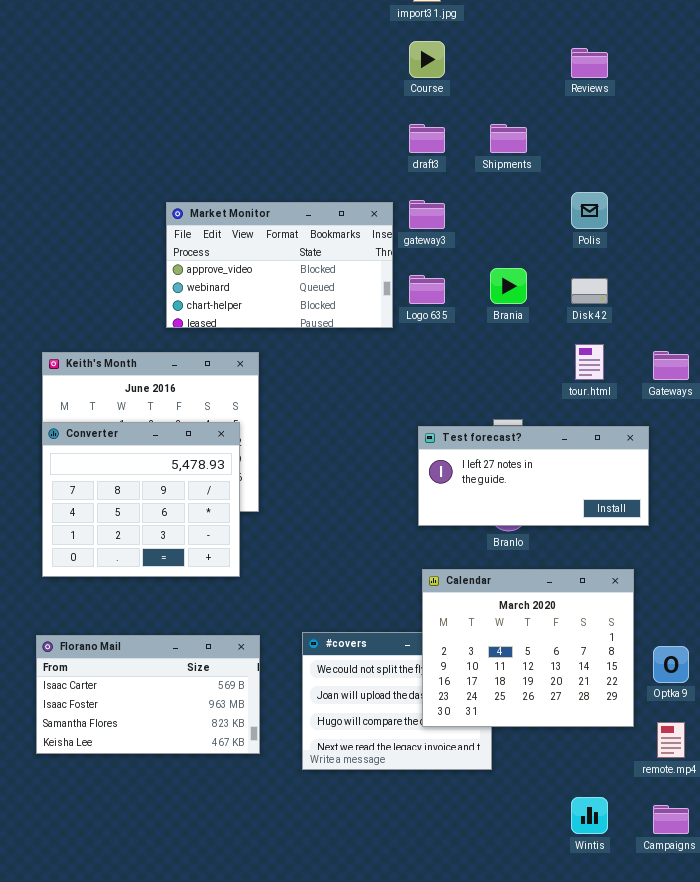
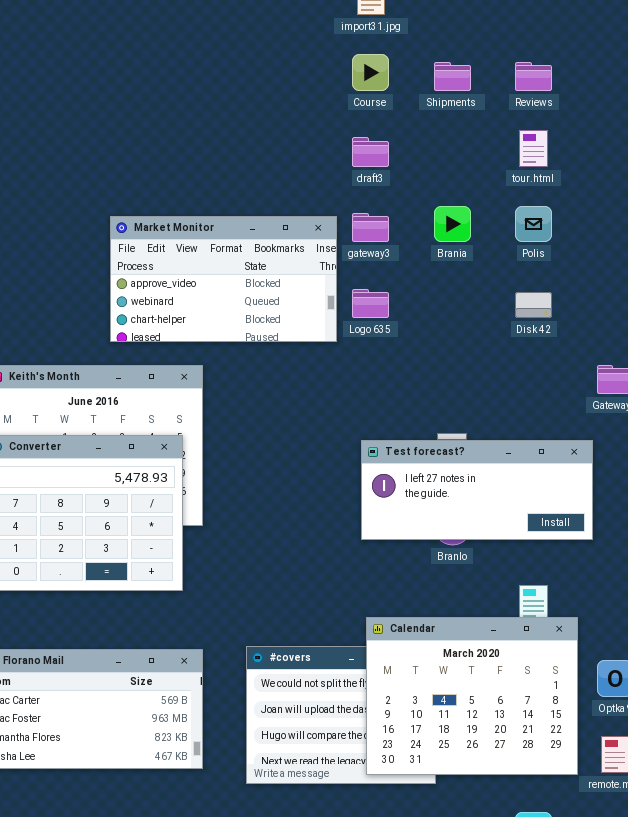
Shipments: [490,124,527,153] -> [434,62,471,91], moved
Brania: [490,268,527,304] -> [434,206,471,242], moved
tour.html: [575,344,604,380] -> [519,130,548,167], moved
Calendar: [422,569,634,727] -> [366,617,578,775], moved

